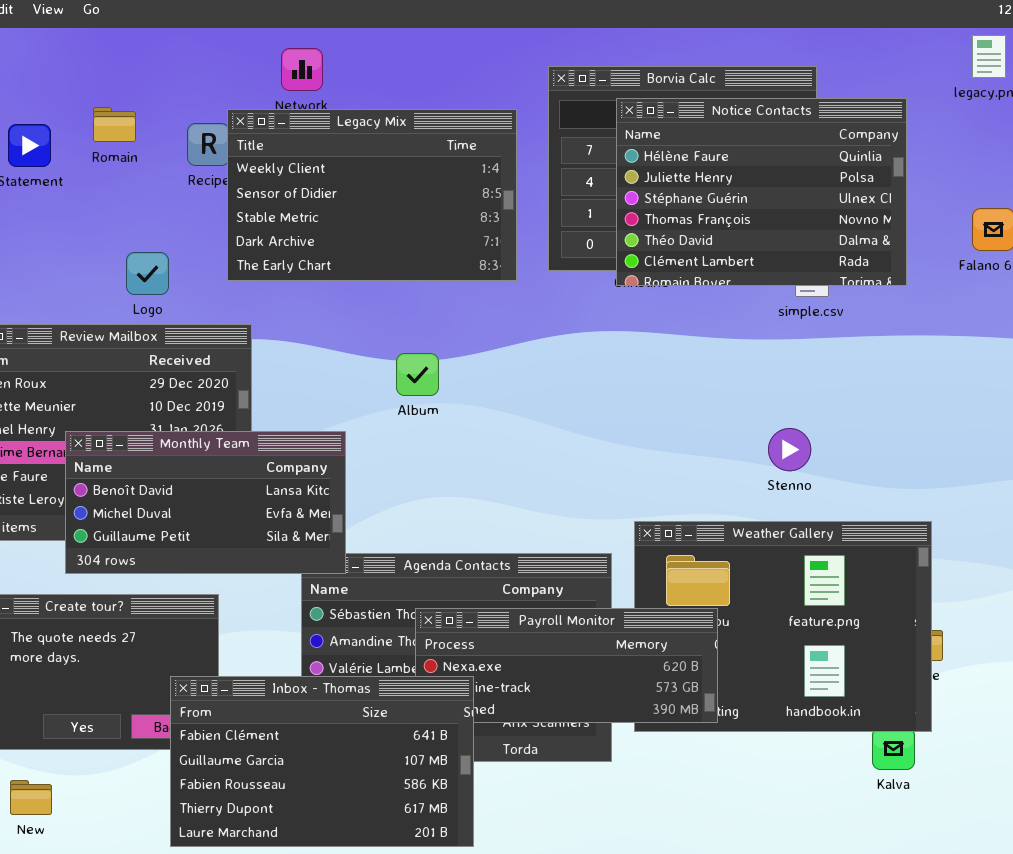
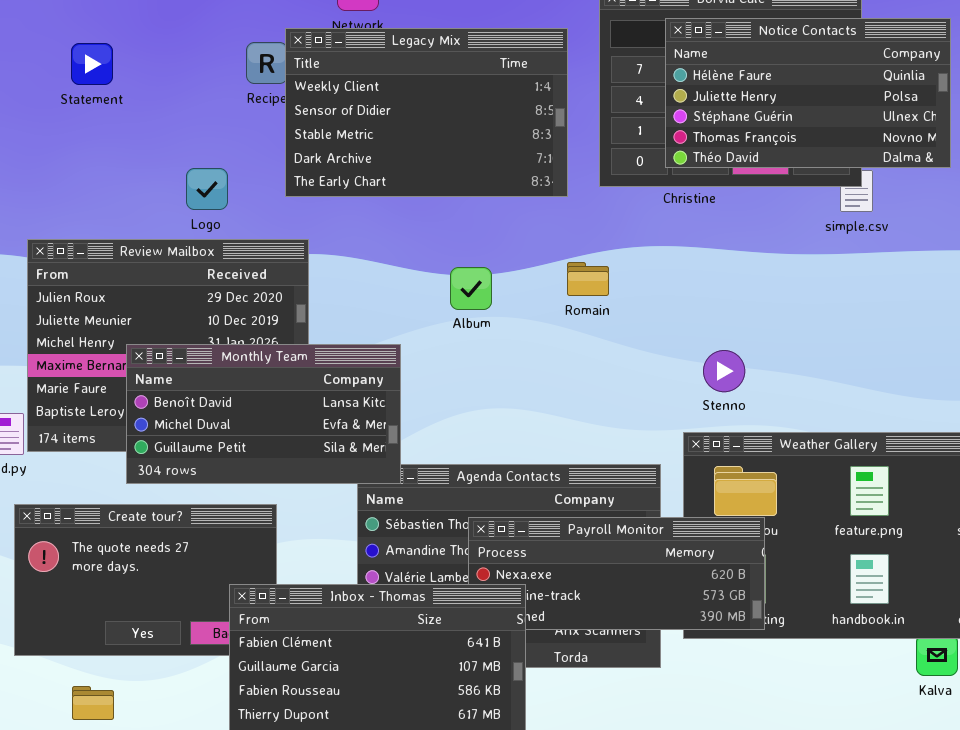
Notice Contacts: [616,98,907,286] -> [665,18,951,168], resized
Romain: [93,107,136,142] -> [567,262,609,296], moved
Stenno: [768,428,811,471] -> [703,350,745,392], moved

